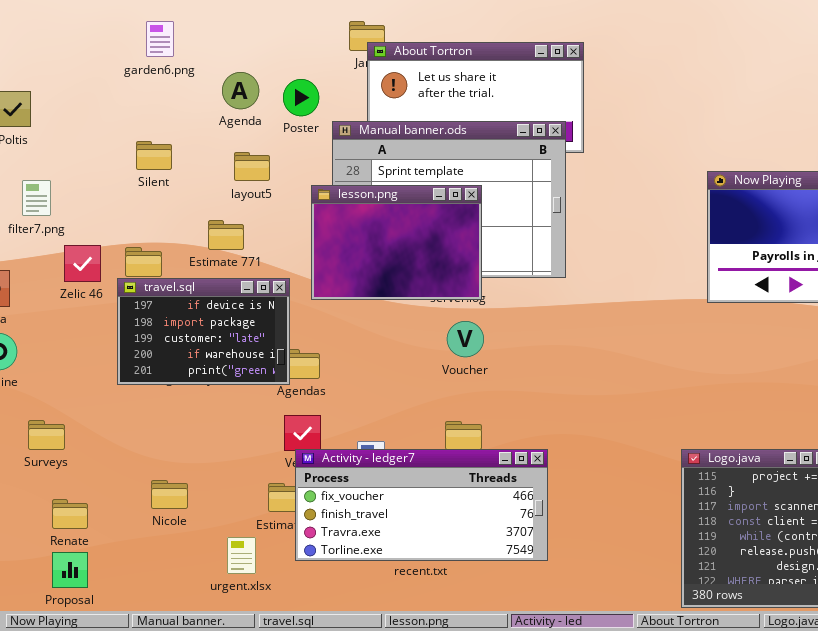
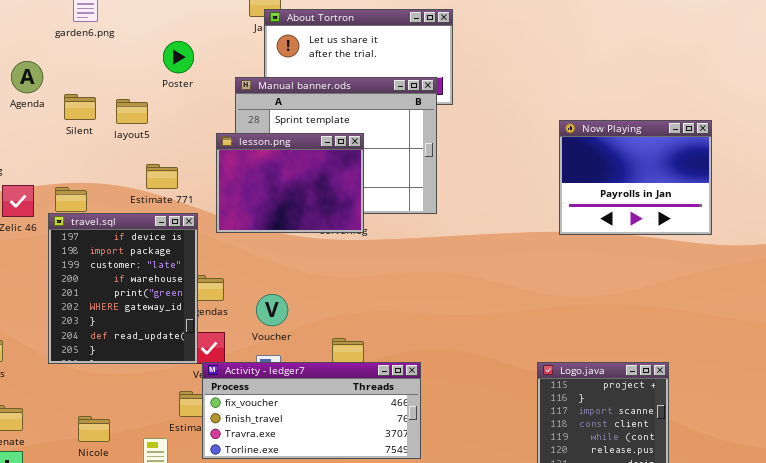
Agenda: [222,72,259,109] -> [11,61,43,93], moved
Poster: [283,79,319,116] -> [163,41,194,73], moved
layout5: [234,152,270,181] -> [116,99,148,124], moved
Estimate 771: [208,220,244,250] -> [146,164,178,189], moved
travel.sql: [117,278,290,385] -> [48,213,198,364], resized
Voucher: [447,321,484,357] -> [256,294,288,326], moved
Nicole: [151,480,188,509] -> [78,416,110,442], moved

